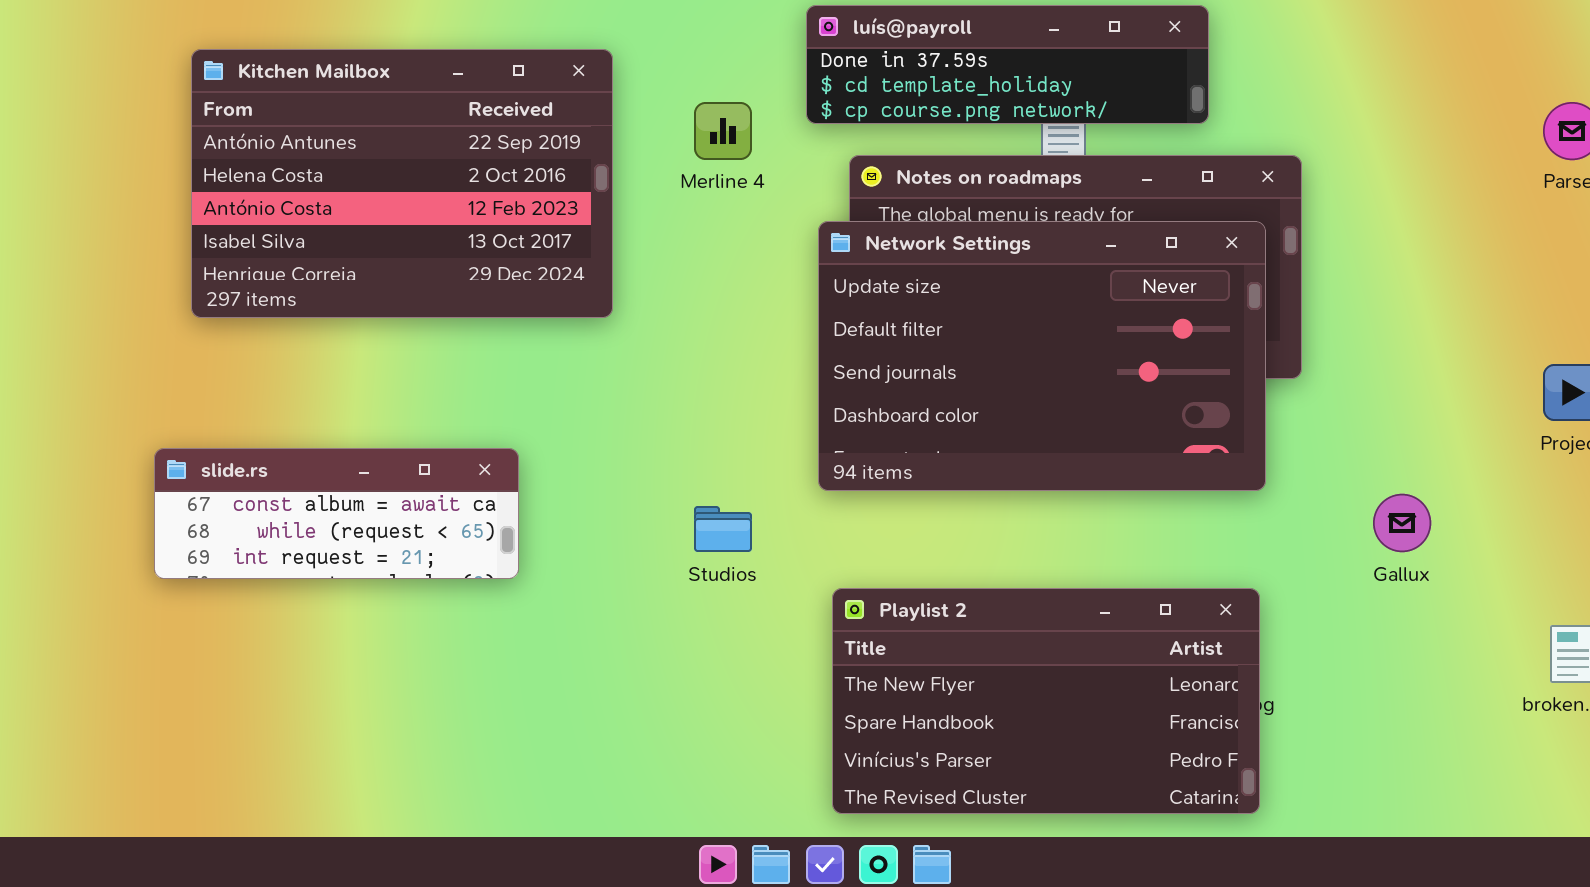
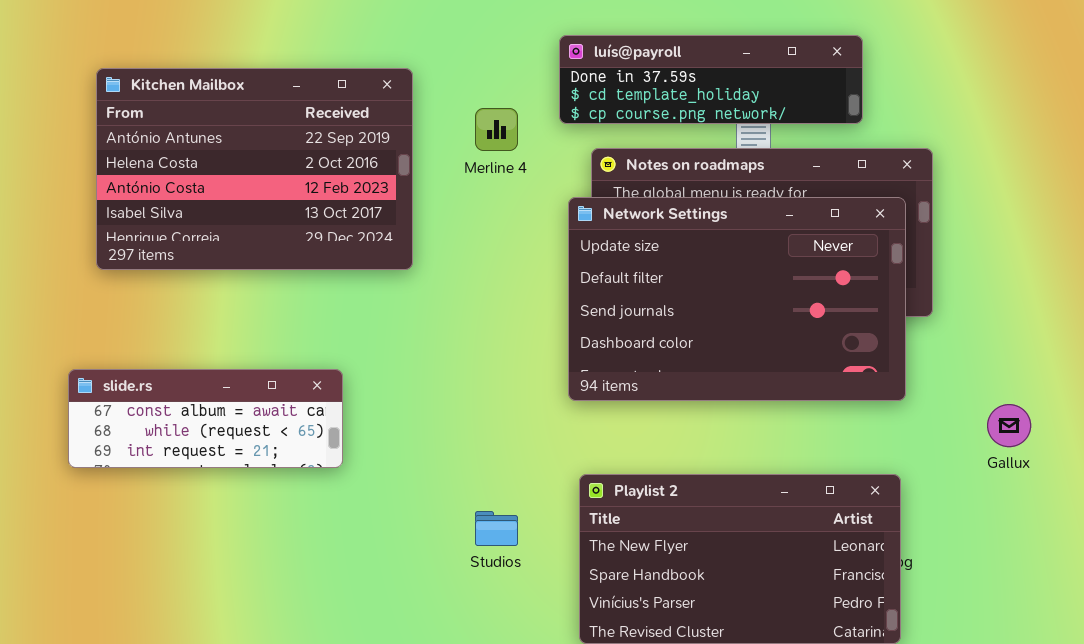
Studios: [694,506,752,552] -> [475,511,518,546], moved

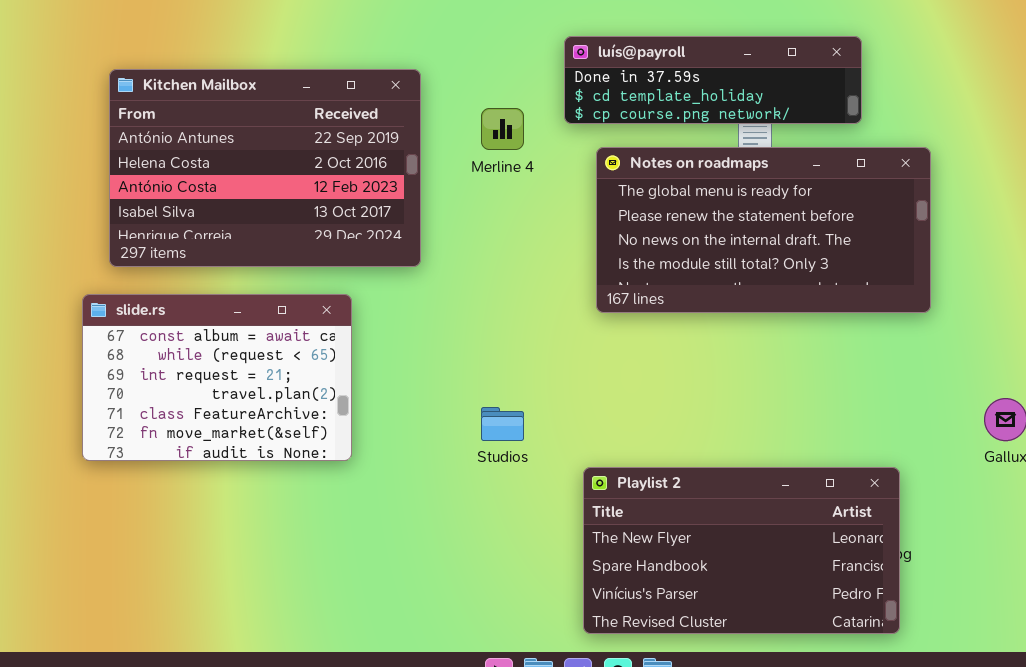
Network Settings: [568,197,906,401] -> none, closed
slide.rs: [68,369,343,468] -> [82,294,352,461], resized
Studios: [475,511,518,546] -> [481,407,524,441], moved

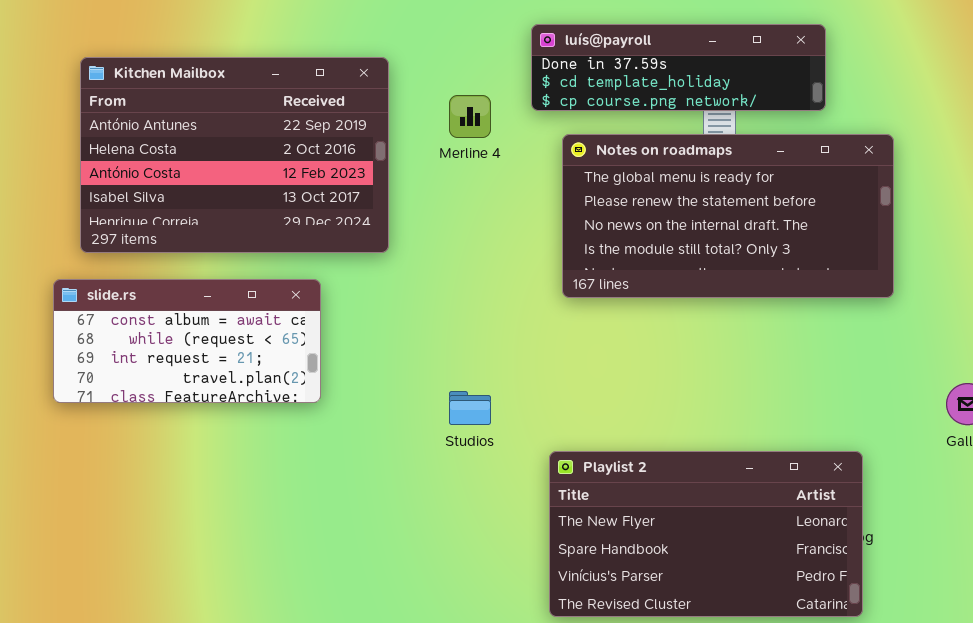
slide.rs: [82,294,352,461] -> [53,279,321,403], resized

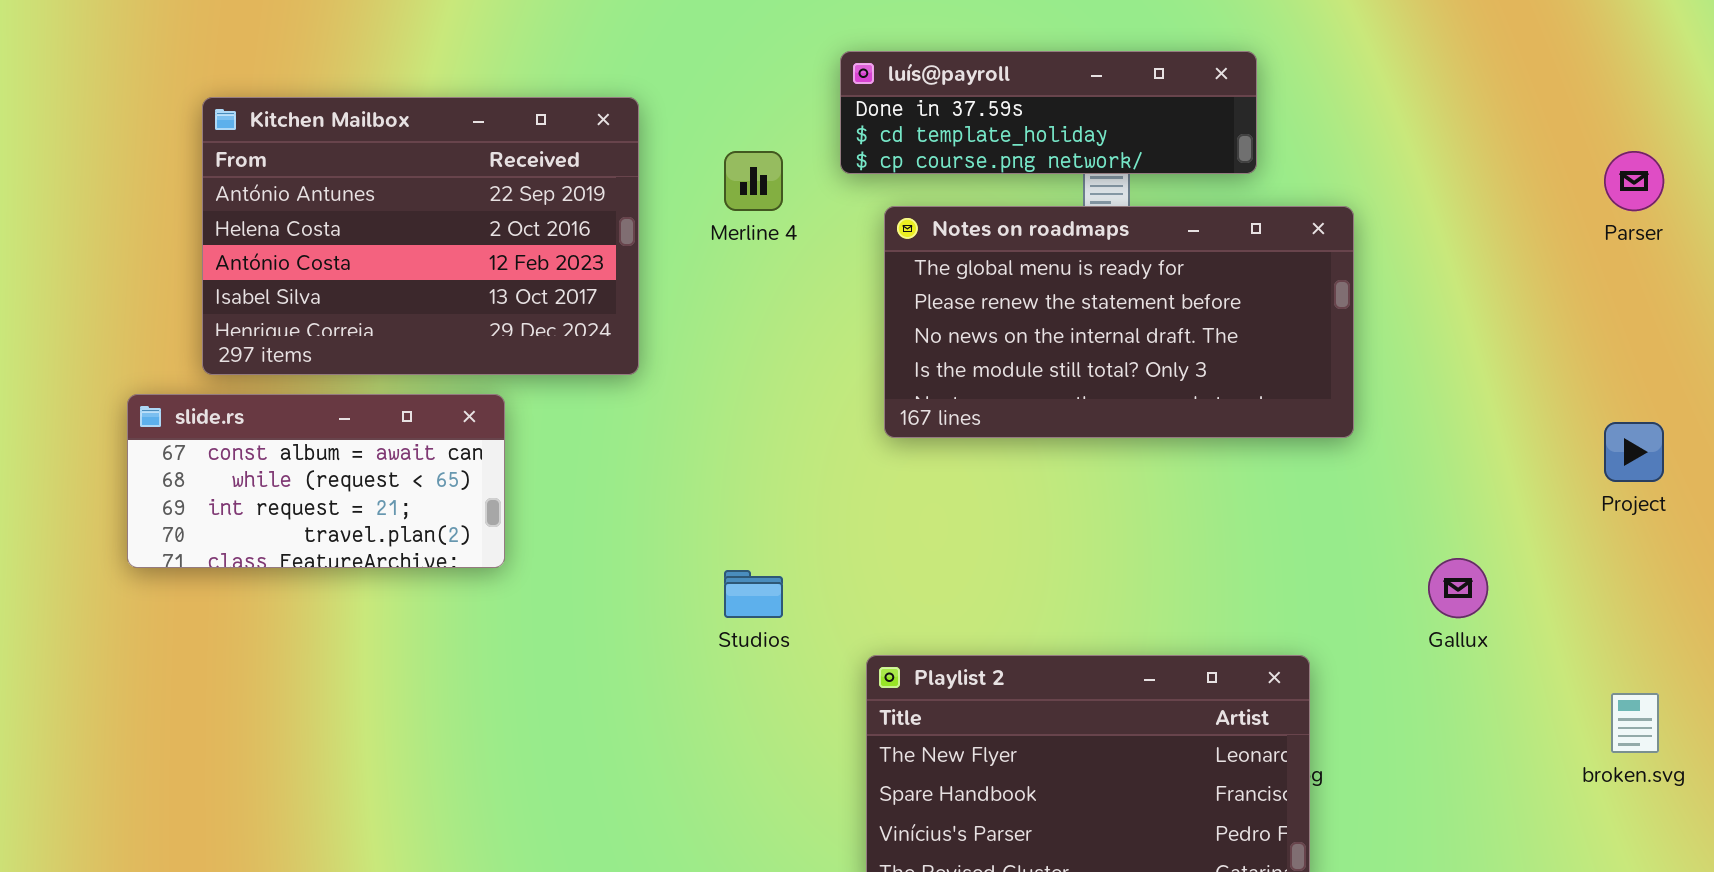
slide.rs: [53,279,321,403] -> [127,394,505,568], moved

